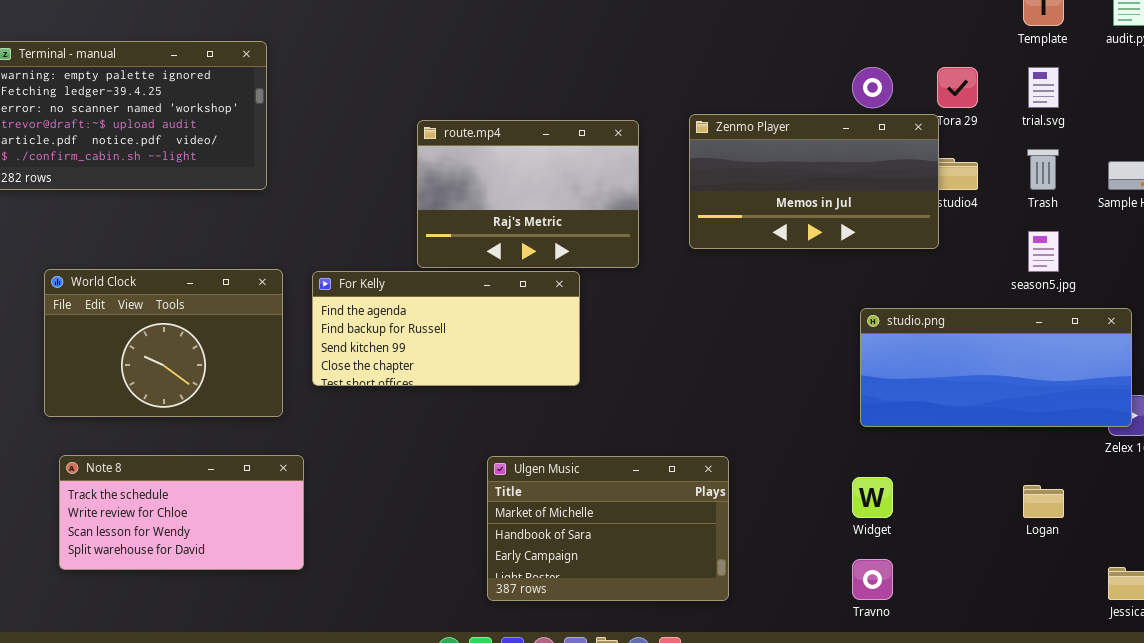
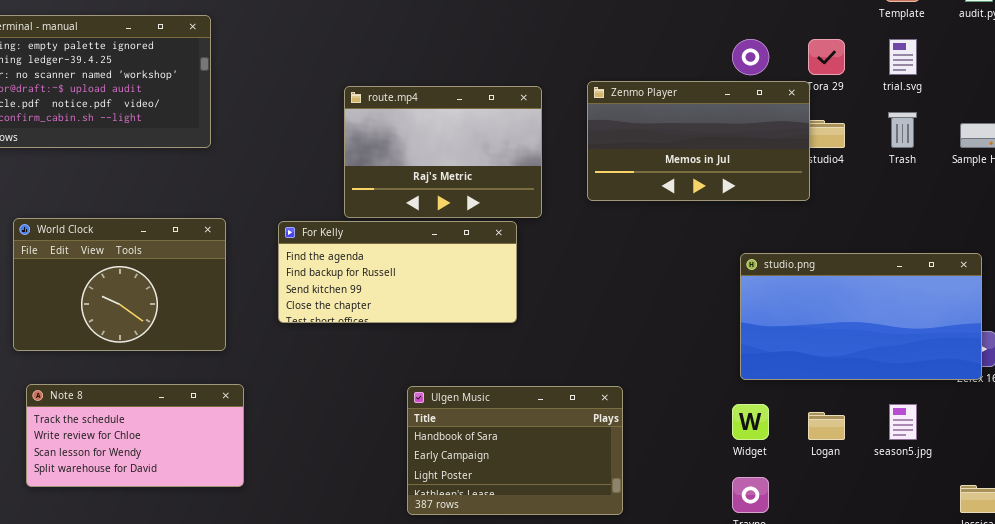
season5.jpg: [1028,231,1059,272] -> [889,404,917,440], moved
For Kelly: [312,271,580,386] -> [278,221,517,323], moved
studio.png: [860,308,1132,427] -> [740,253,982,380], resized
Ulgen Music: [487,456,729,601] -> [407,386,623,515], scrolled down 1 row
Logan: [1023,485,1064,518] -> [808,412,845,440], moved

